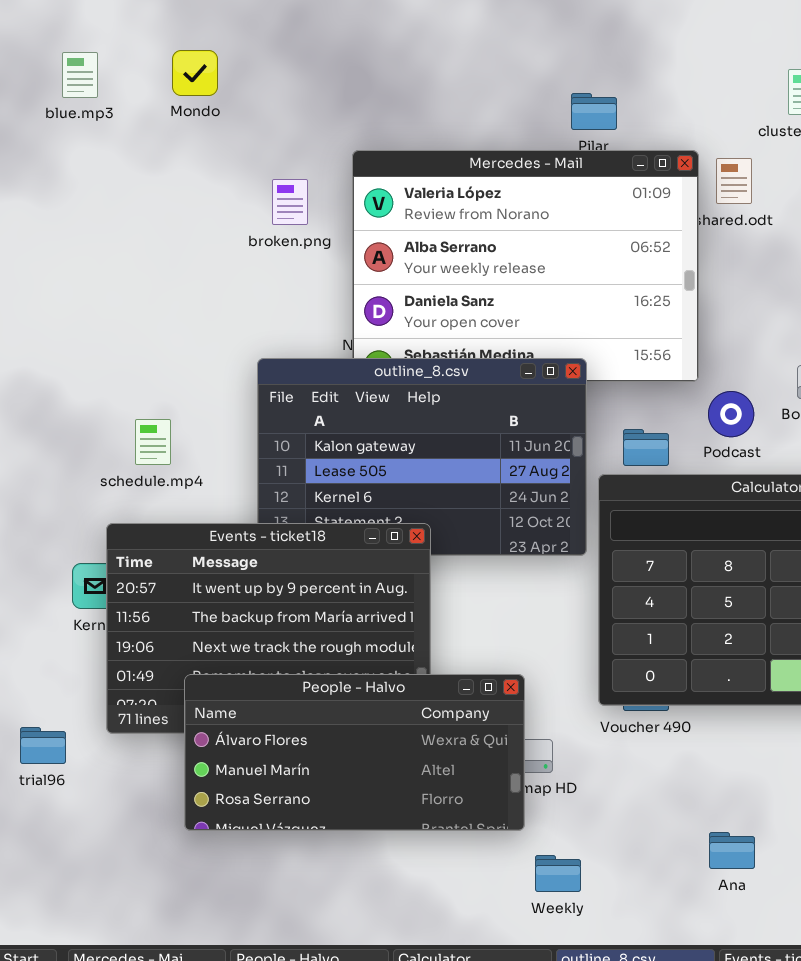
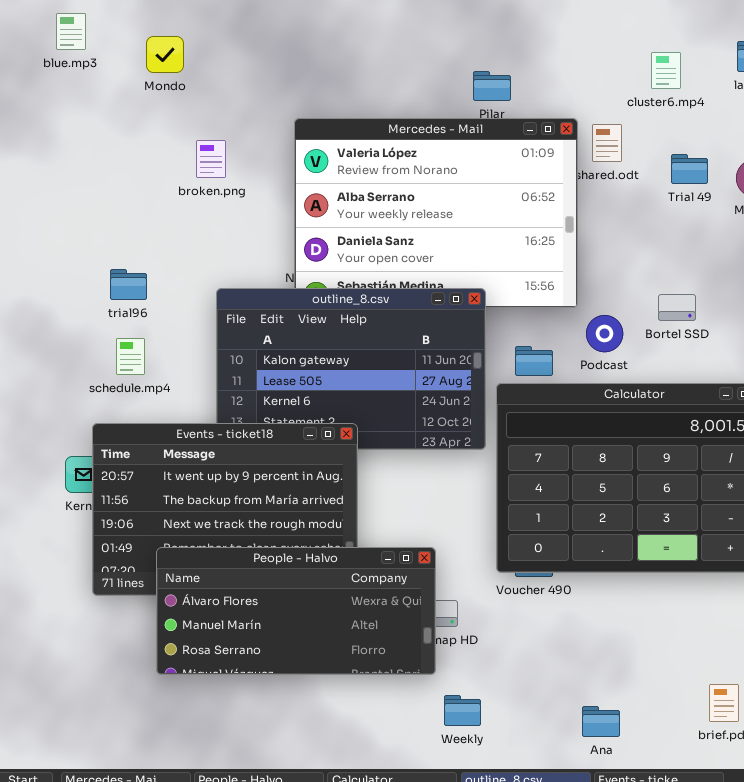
blue.mp3: [62,52,98,98] -> [56,13,86,50], moved
broken.png: [272,179,308,225] -> [196,140,226,178], moved
trial96: [20,727,66,764] -> [110,269,147,300], moved
Ana: [709,832,755,869] -> [582,706,620,737], moved

